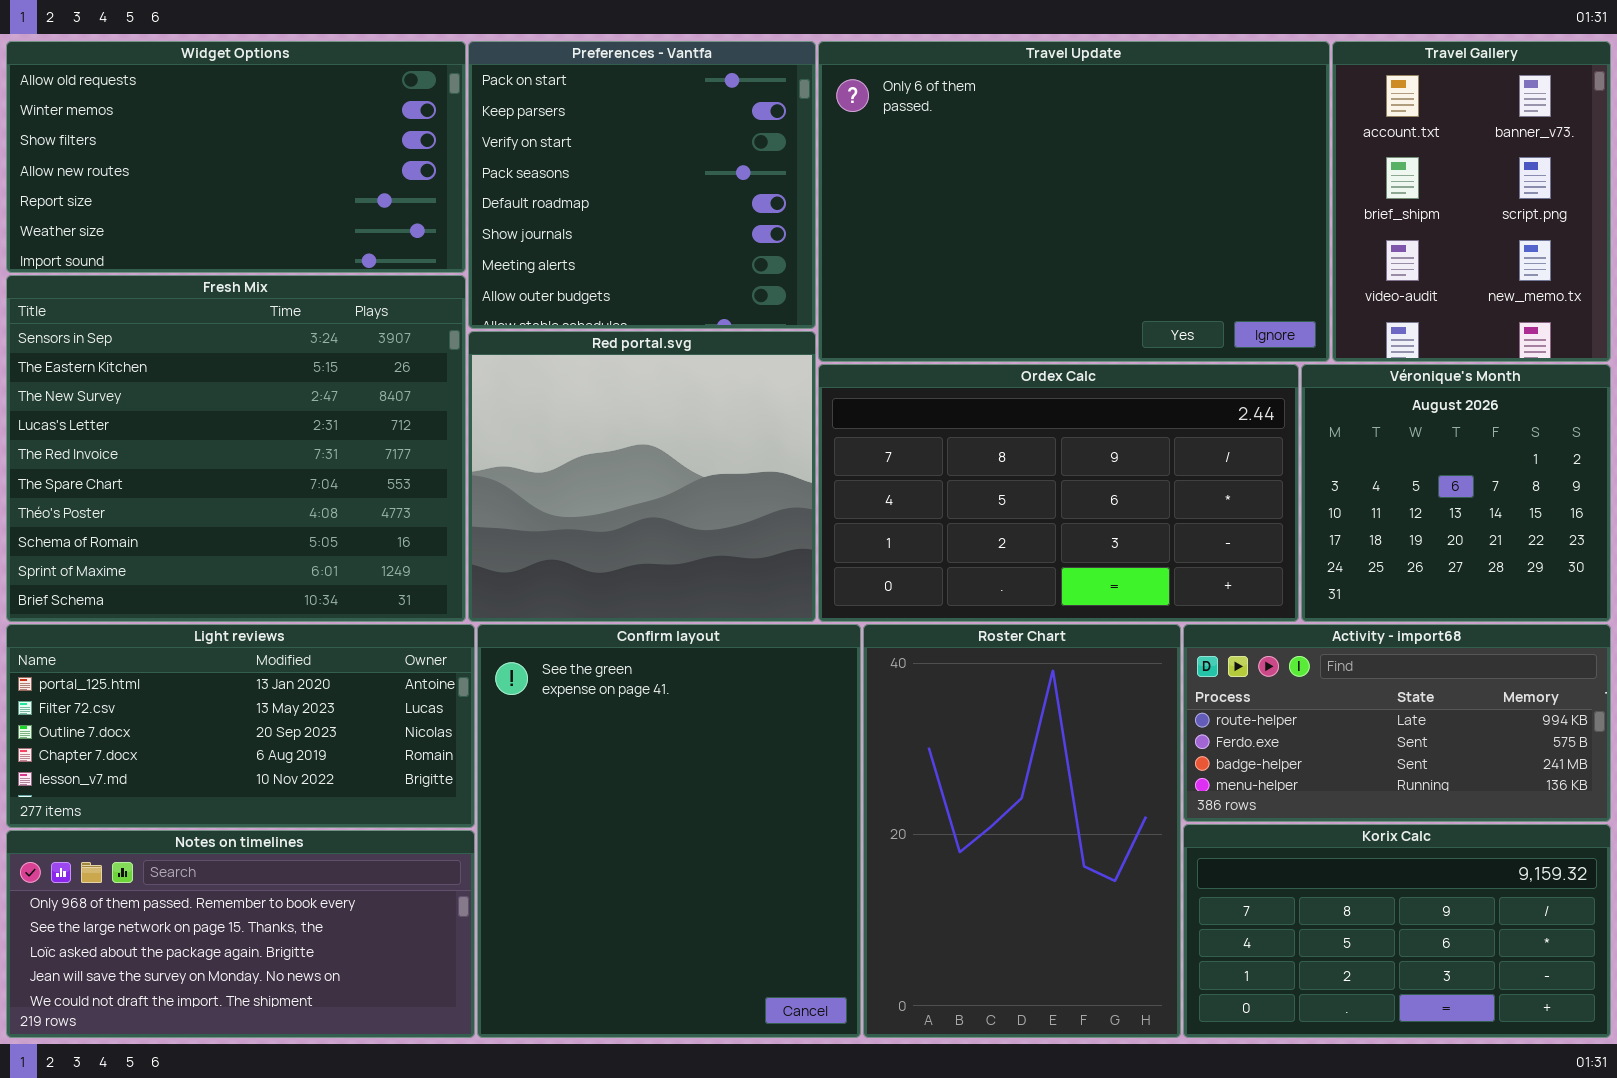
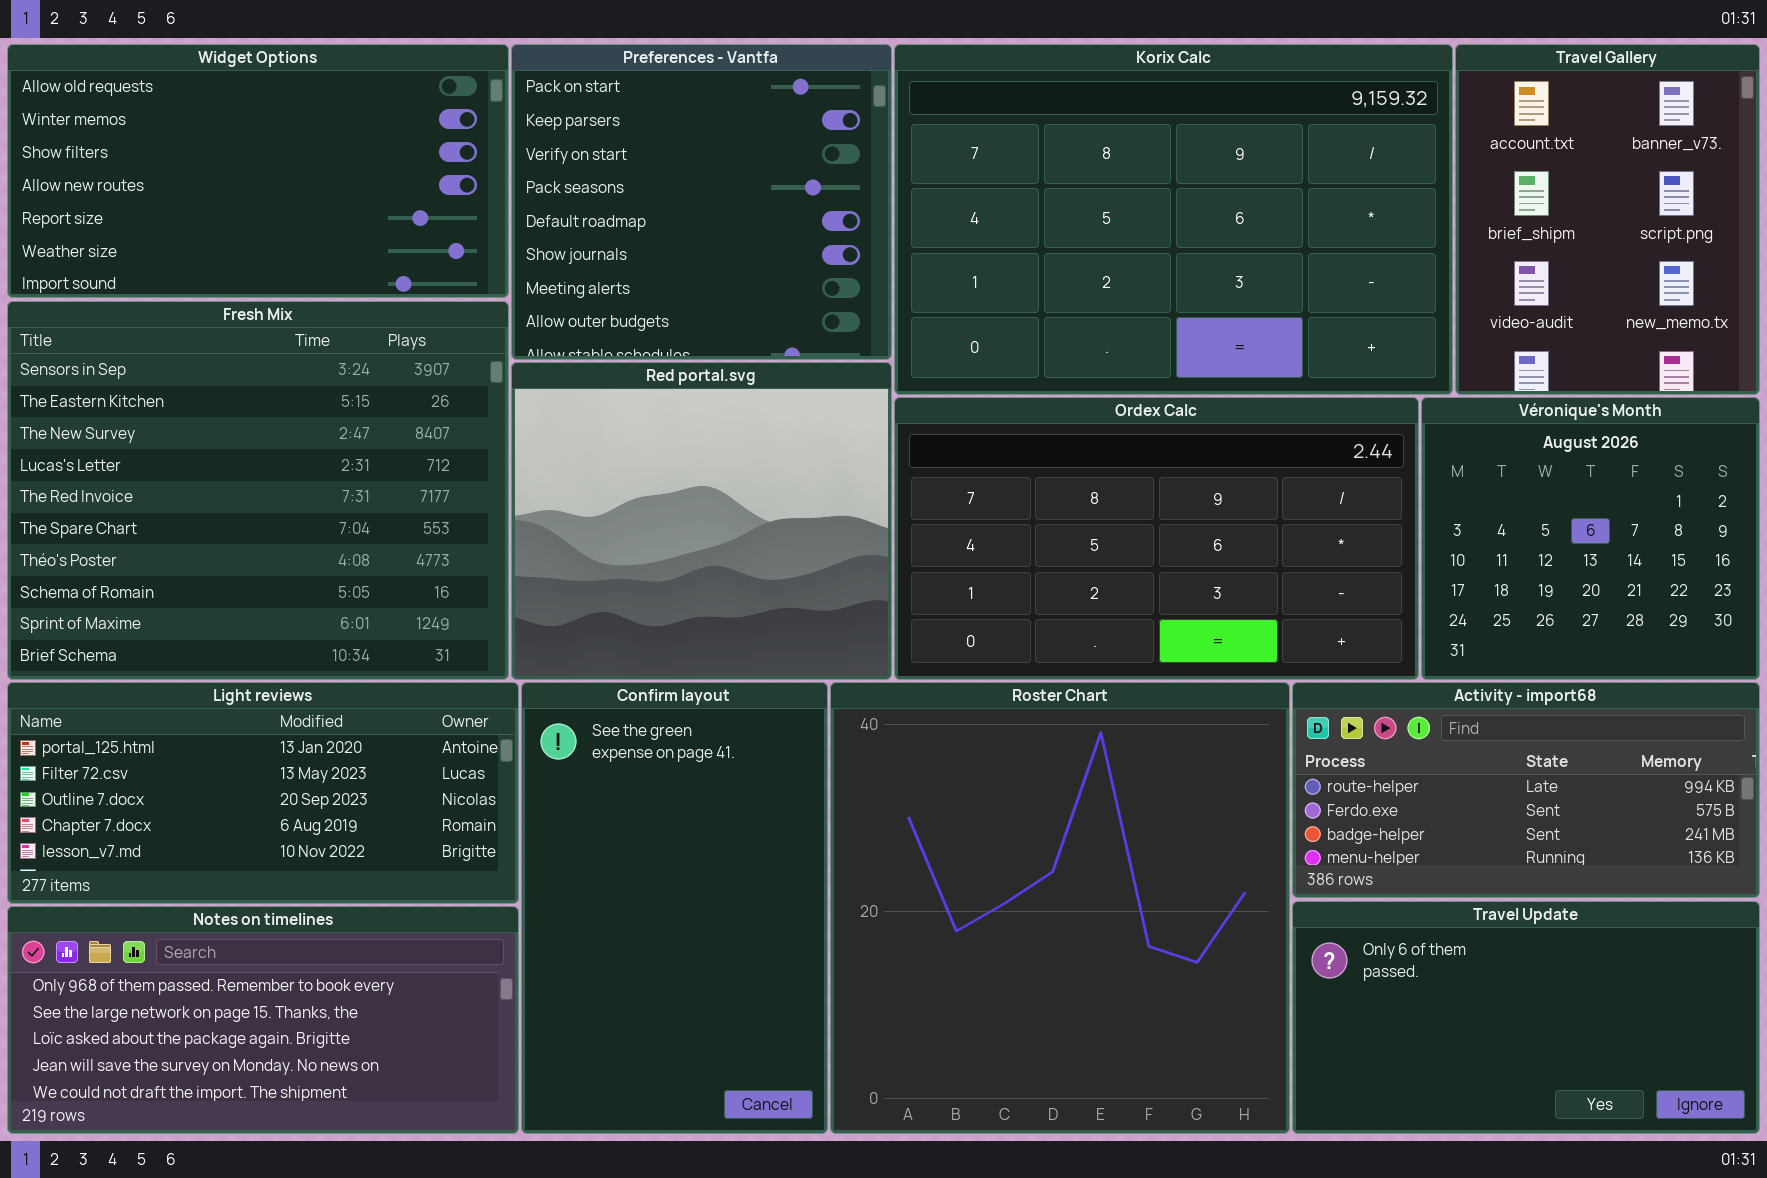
Travel Update: [818,41,1330,362] -> [1292,901,1760,1134], moved, resized
Confirm layout: [477,624,861,1038] -> [521,682,828,1134], resized
Roster Chart: [863,624,1181,1038] -> [830,682,1290,1134], resized
Korix Calc: [1183,824,1611,1038] -> [894,44,1453,395], moved, resized

